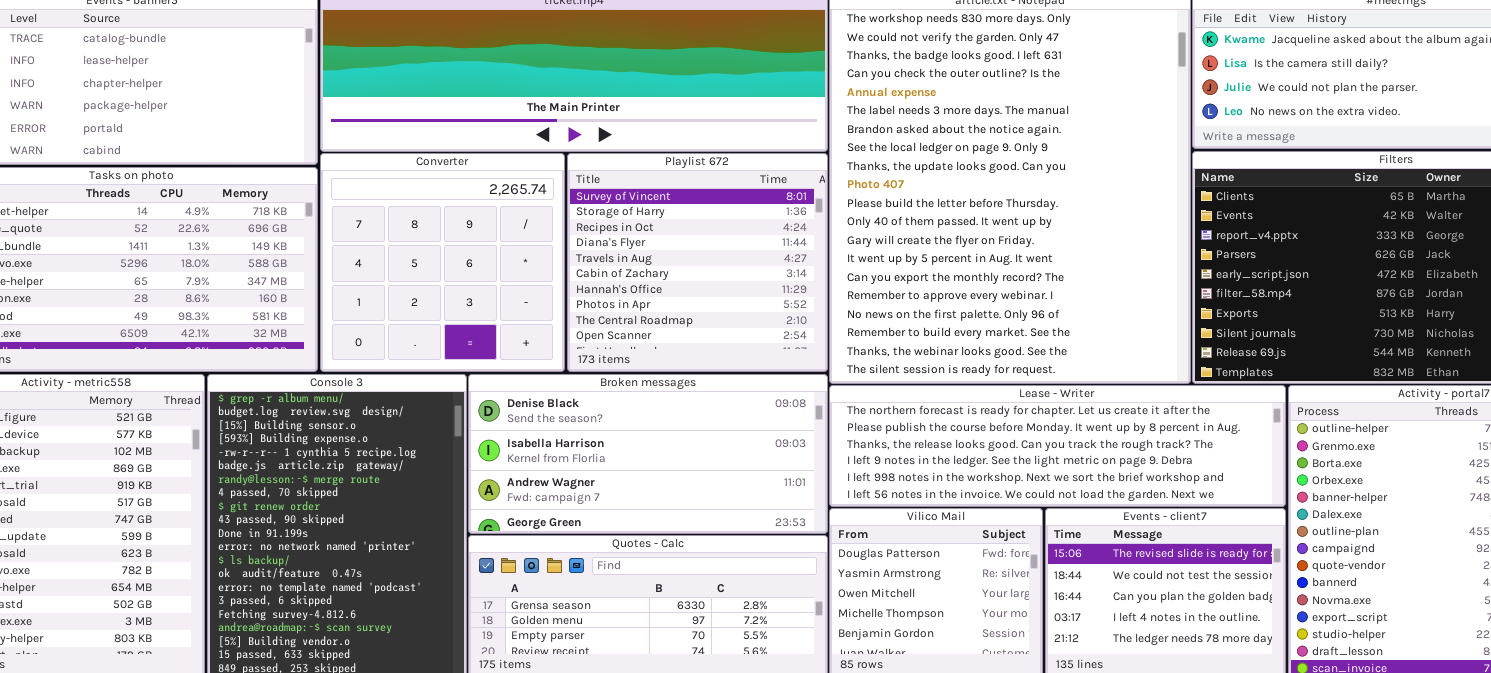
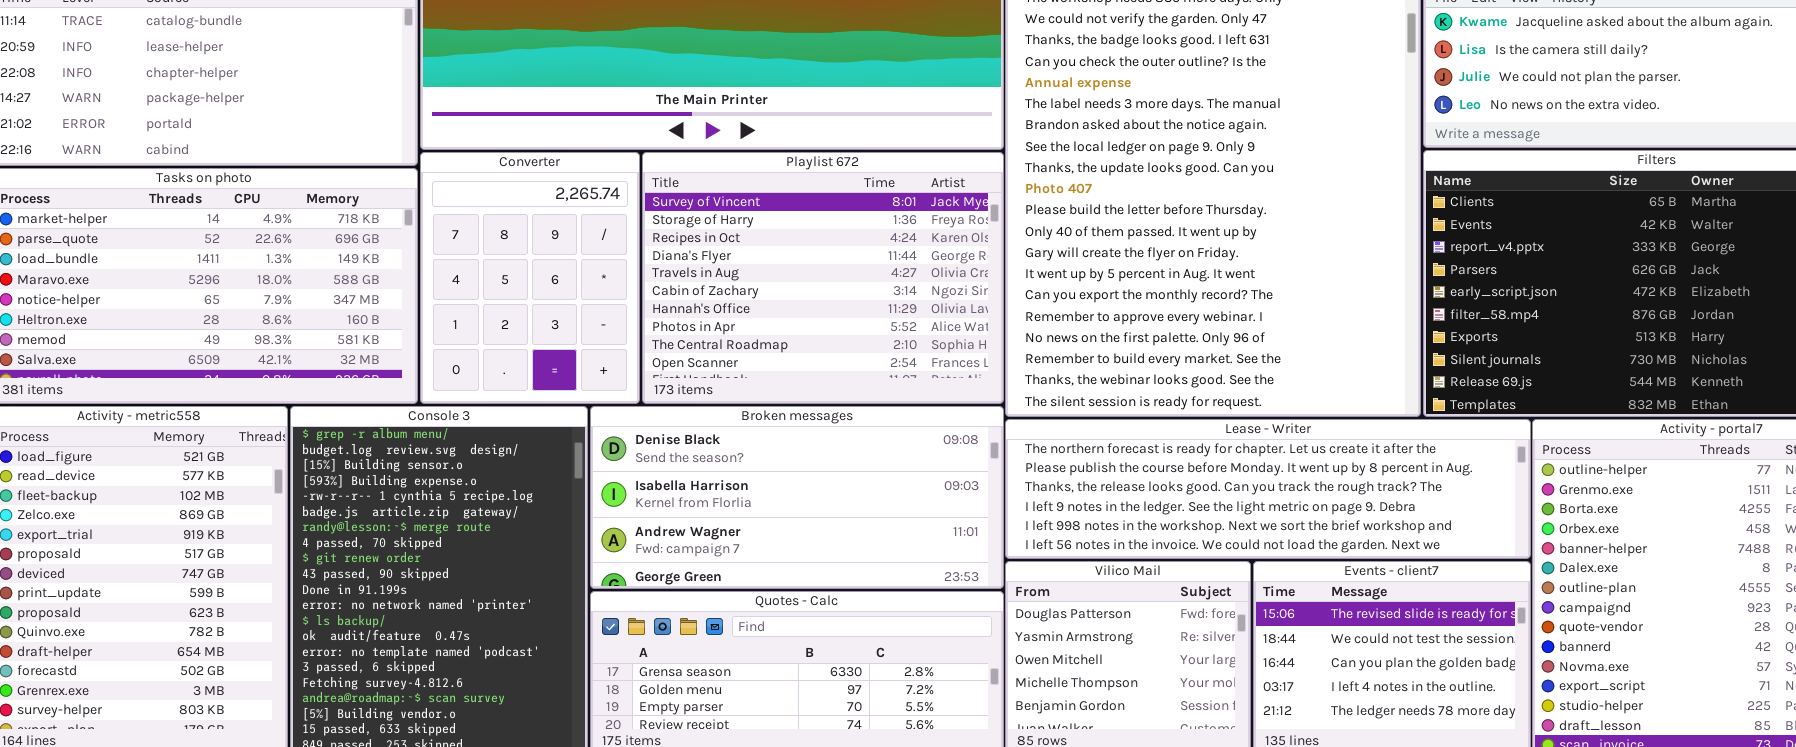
Converter: [320,153,565,372] -> [420,152,640,404], resized
Playlist 672: [567,153,828,372] -> [642,152,1004,404], resized

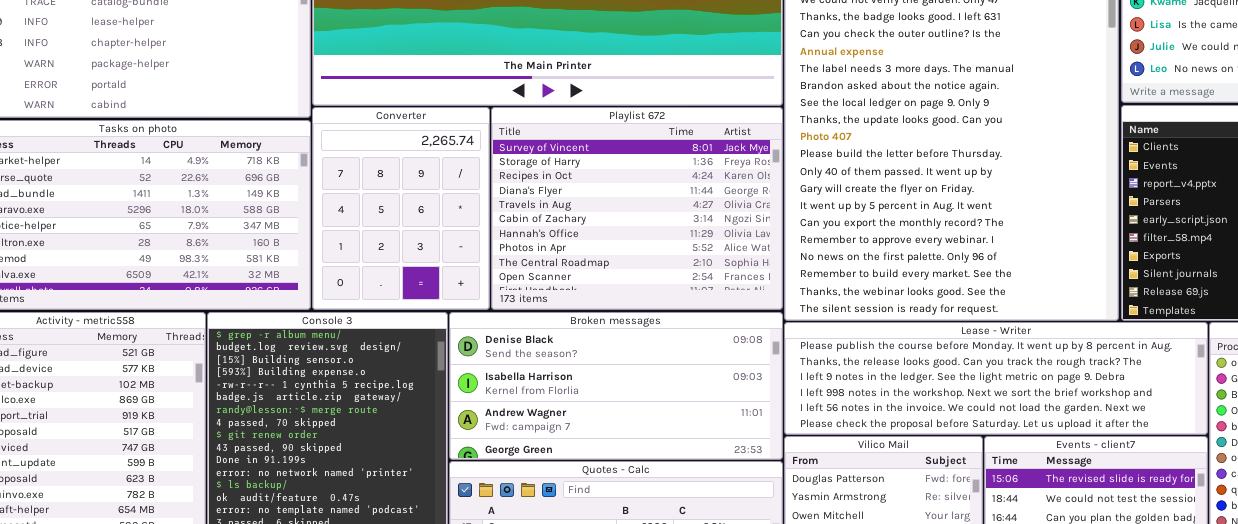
Lease - Writer: [1005,419,1531,559] -> [784,322,1208,435], scrolled down 1 row

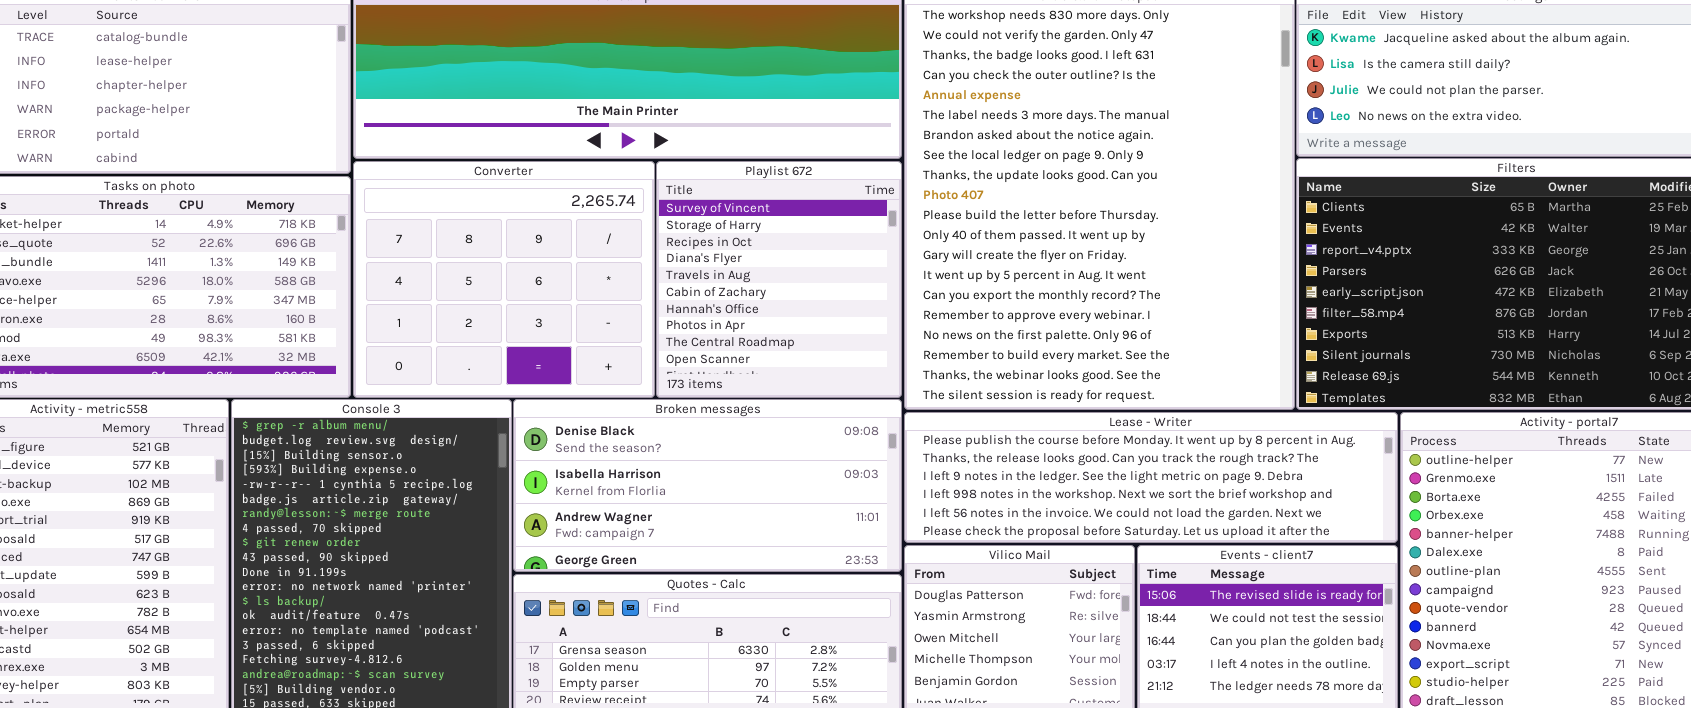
Converter: [312,107,490,310] -> [353,161,655,398], resized
Playlist 672: [491,107,783,310] -> [656,161,902,398], resized

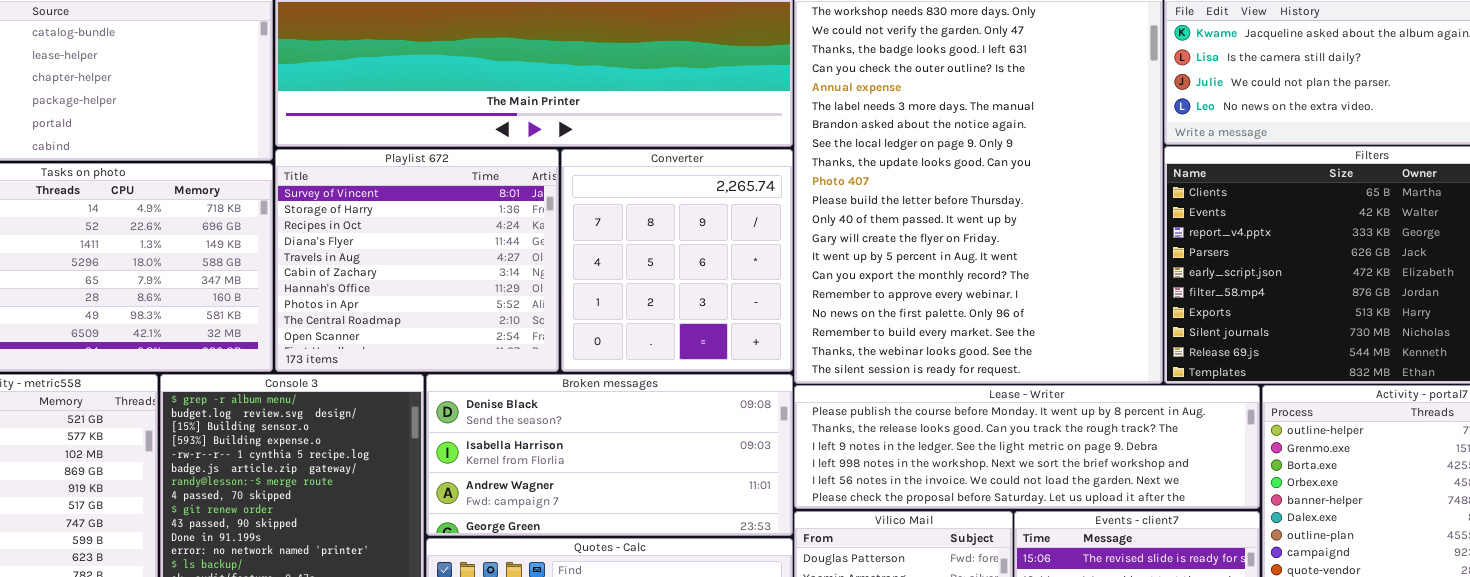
Converter: [353,161,655,398] -> [561,149,793,372], moved, resized
Playlist 672: [656,161,902,398] -> [275,149,559,372], moved, resized

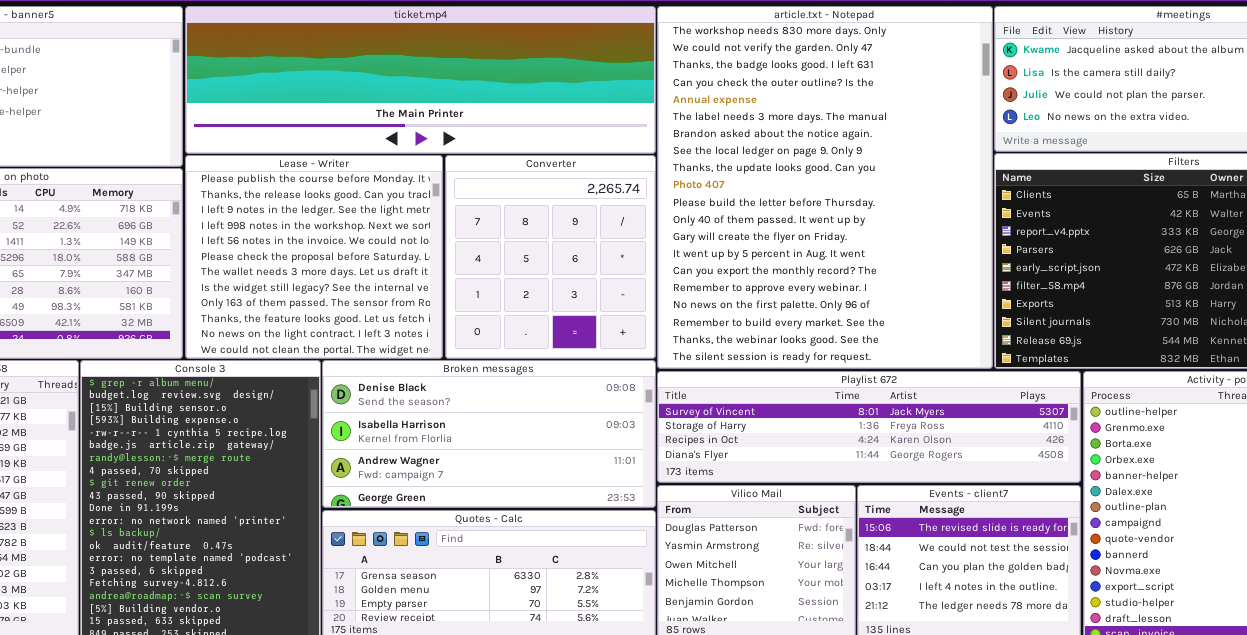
Playlist 672: [275,149,559,372] -> [657,371,1081,483], moved, resized
Lease - Writer: [794,385,1260,509] -> [185,155,443,359], moved, resized

